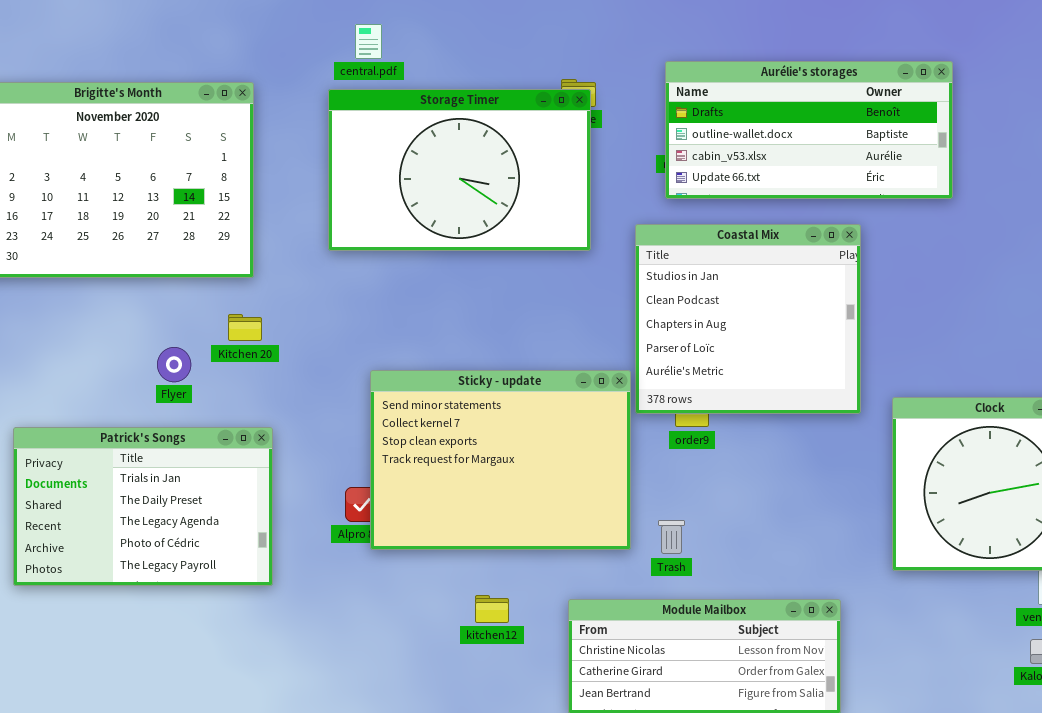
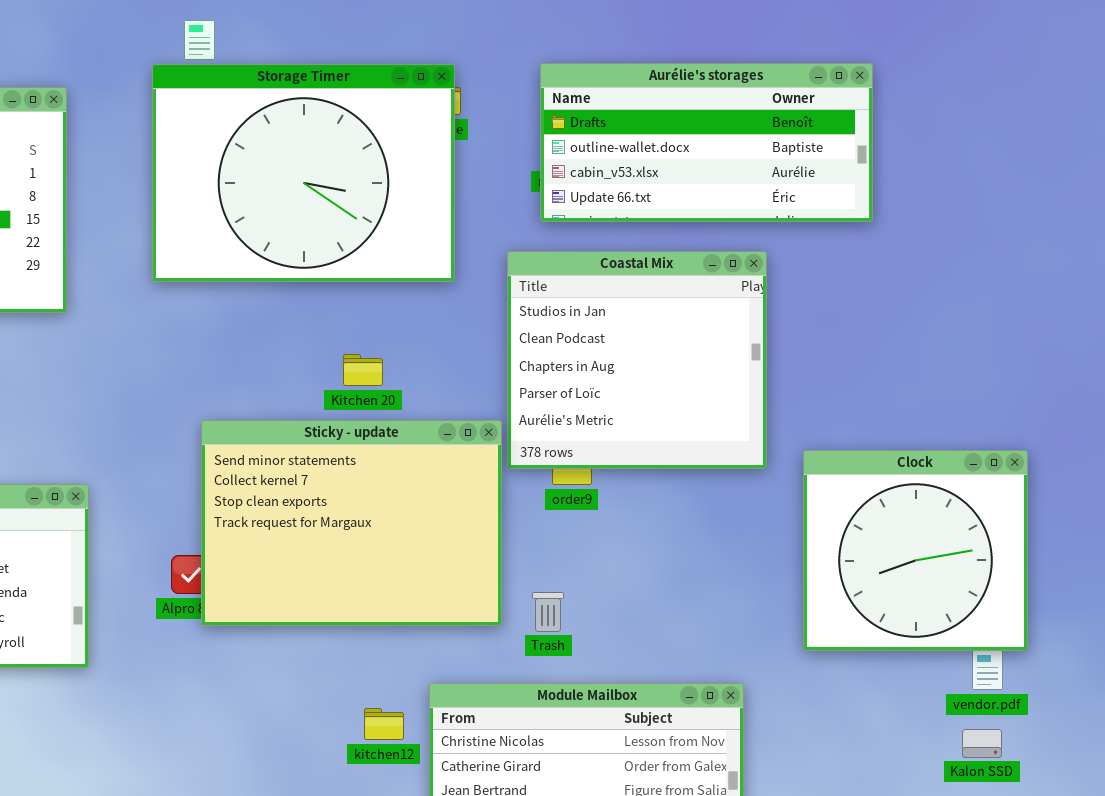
Storage Timer: [328,89,591,251] -> [152,64,455,282], resized
Kitchen 20: [228,314,262,341] -> [343,354,383,386], moved
kitchen12: [475,595,509,623] -> [364,708,404,740], moved

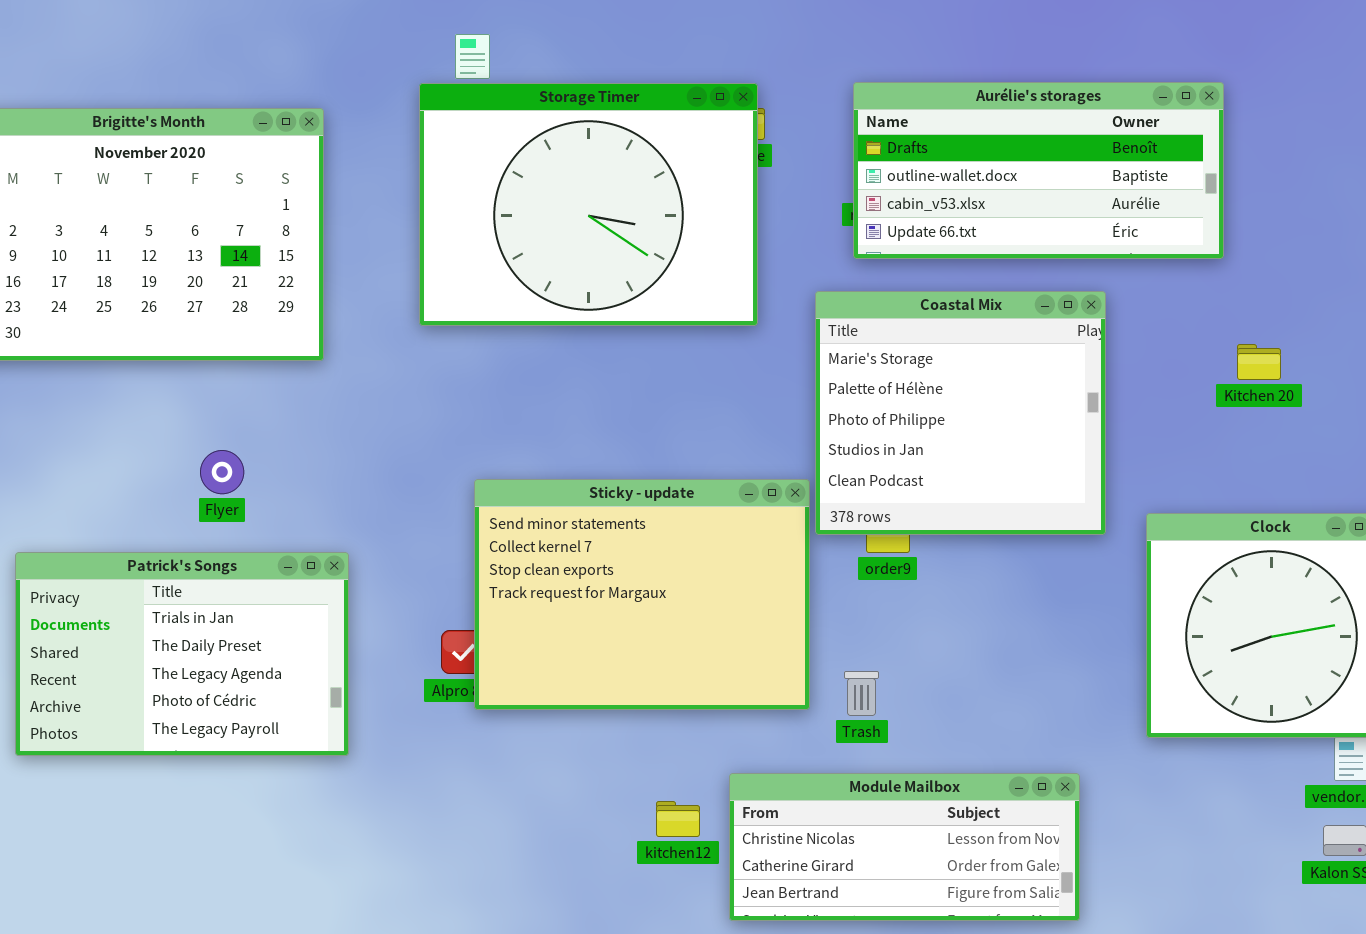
Coastal Mix: [507,251,767,469] -> [815,291,1106,535], scrolled up 3 rows
Kitchen 20: [343,354,383,386] -> [1237,344,1281,380], moved

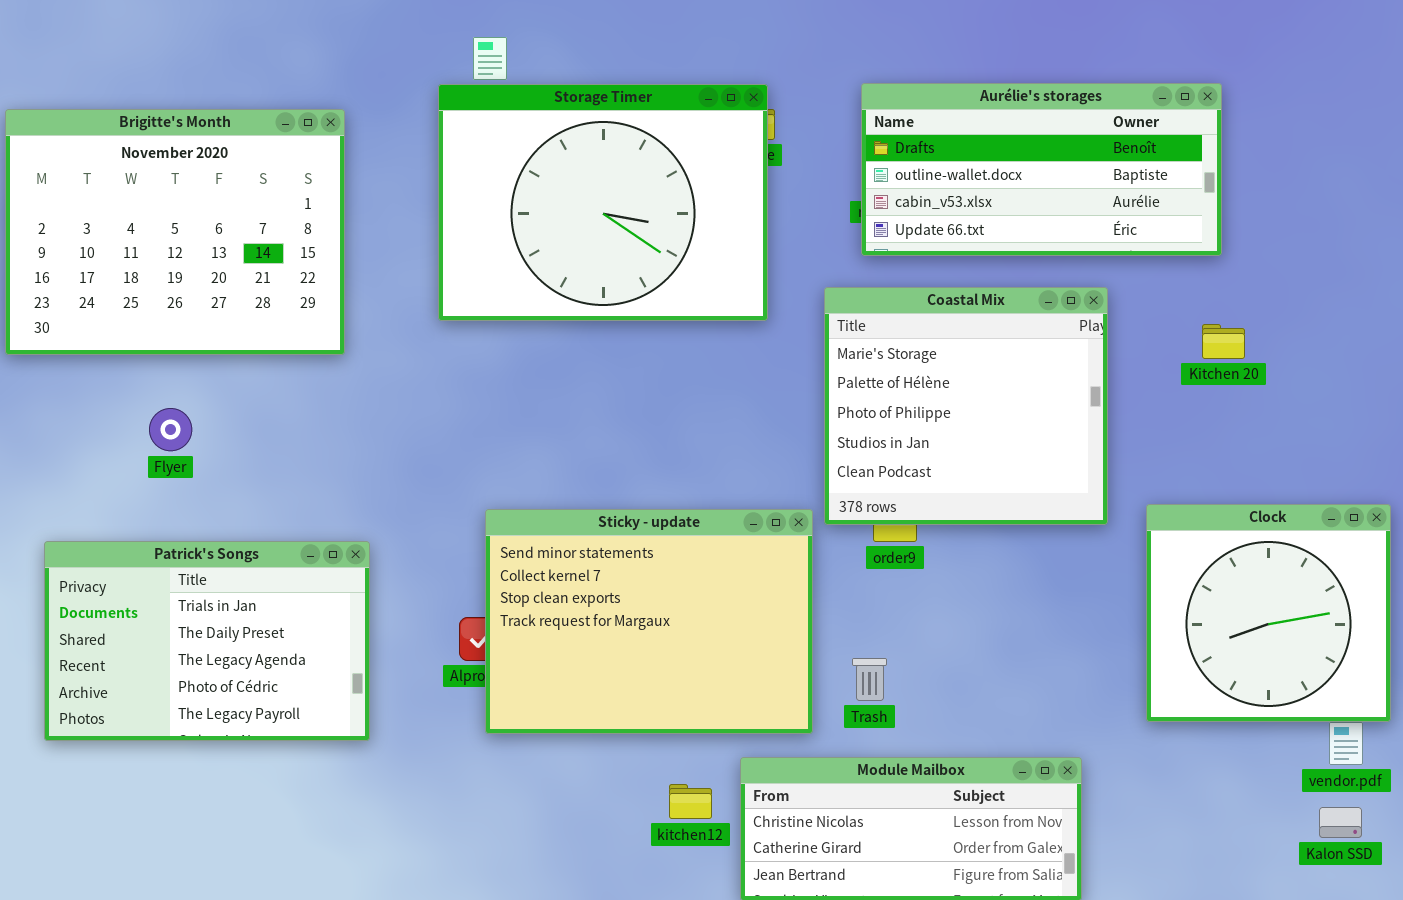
Kitchen 20: [1237,344,1281,380] -> [1202,324,1245,359], moved
Flyer: [200,450,244,494] -> [149,408,192,451], moved
Sticky - update: [474,479,810,710] -> [485,509,813,734], moved

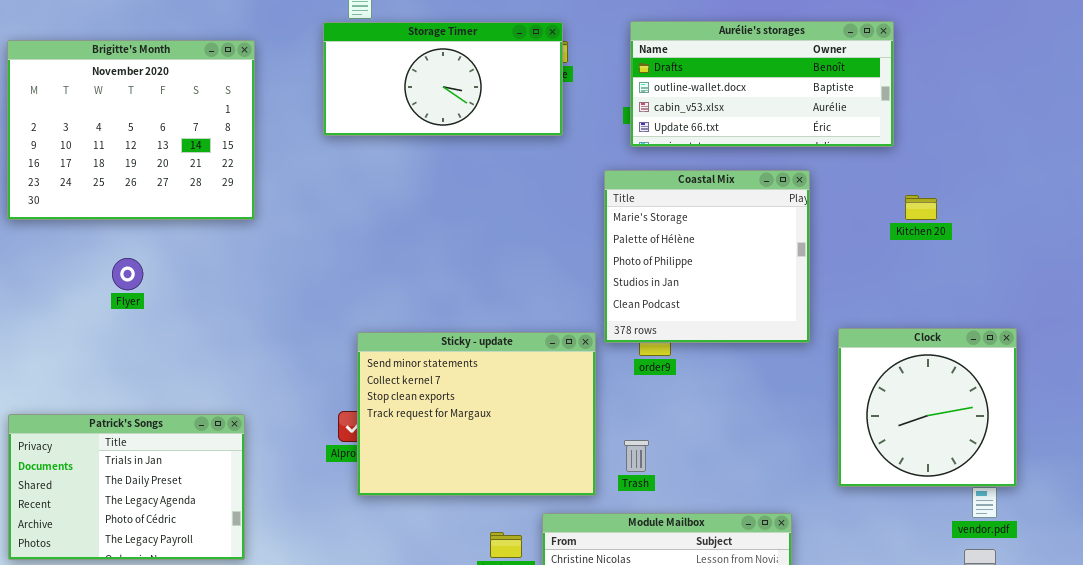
Storage Timer: [438,84,768,321] -> [323,22,563,136], resized
Kitchen 20: [1202,324,1245,359] -> [905,195,937,220], moved
Patrick's Songs: [44,541,370,741] -> [8,414,245,560], moved

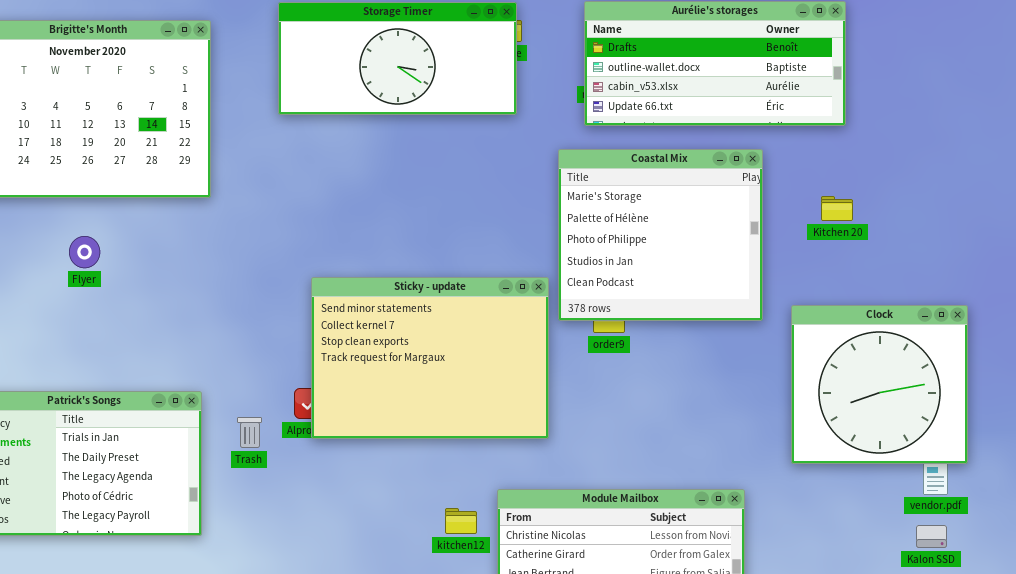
Kitchen 20: [905,195,937,220] -> [821,196,853,221], moved
Sticky - update: [357,332,596,496] -> [311,277,549,439], moved
Trash: [624,440,649,472] -> [237,417,262,448], moved

